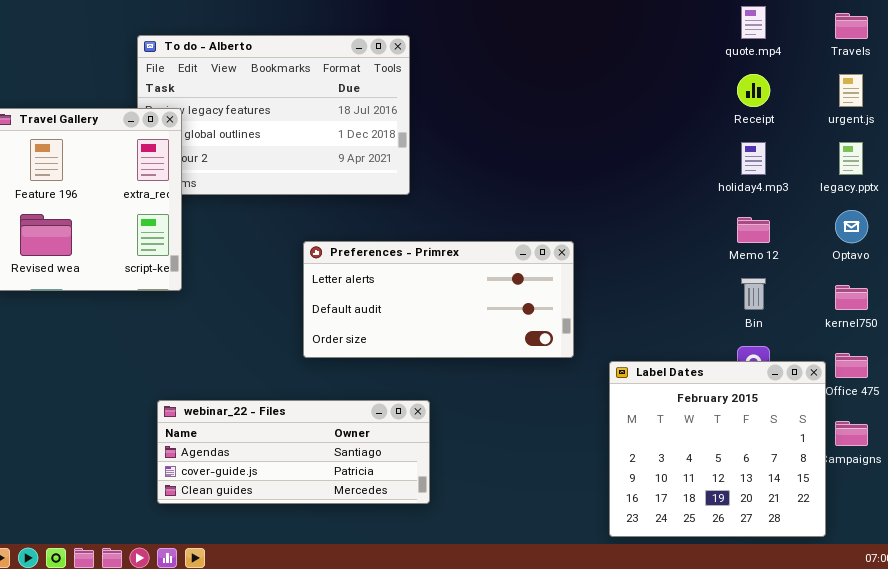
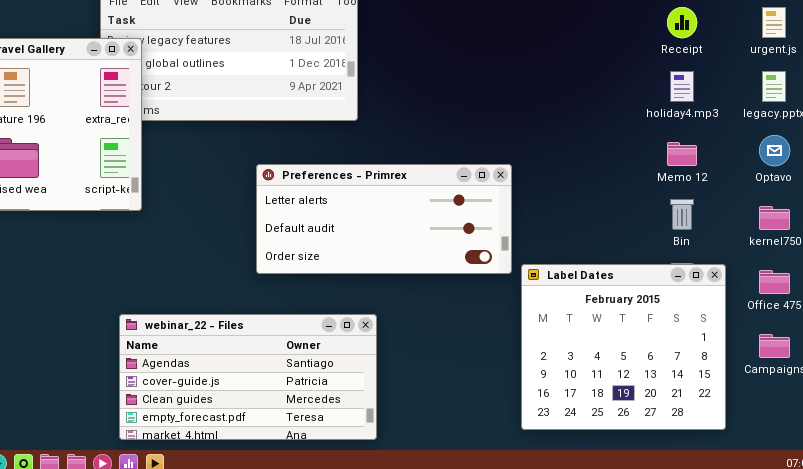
Label Dates: [609,361,826,537] -> [521,264,726,430], moved
webinar_22 - Files: [157,400,430,504] -> [119,314,377,440], resized

